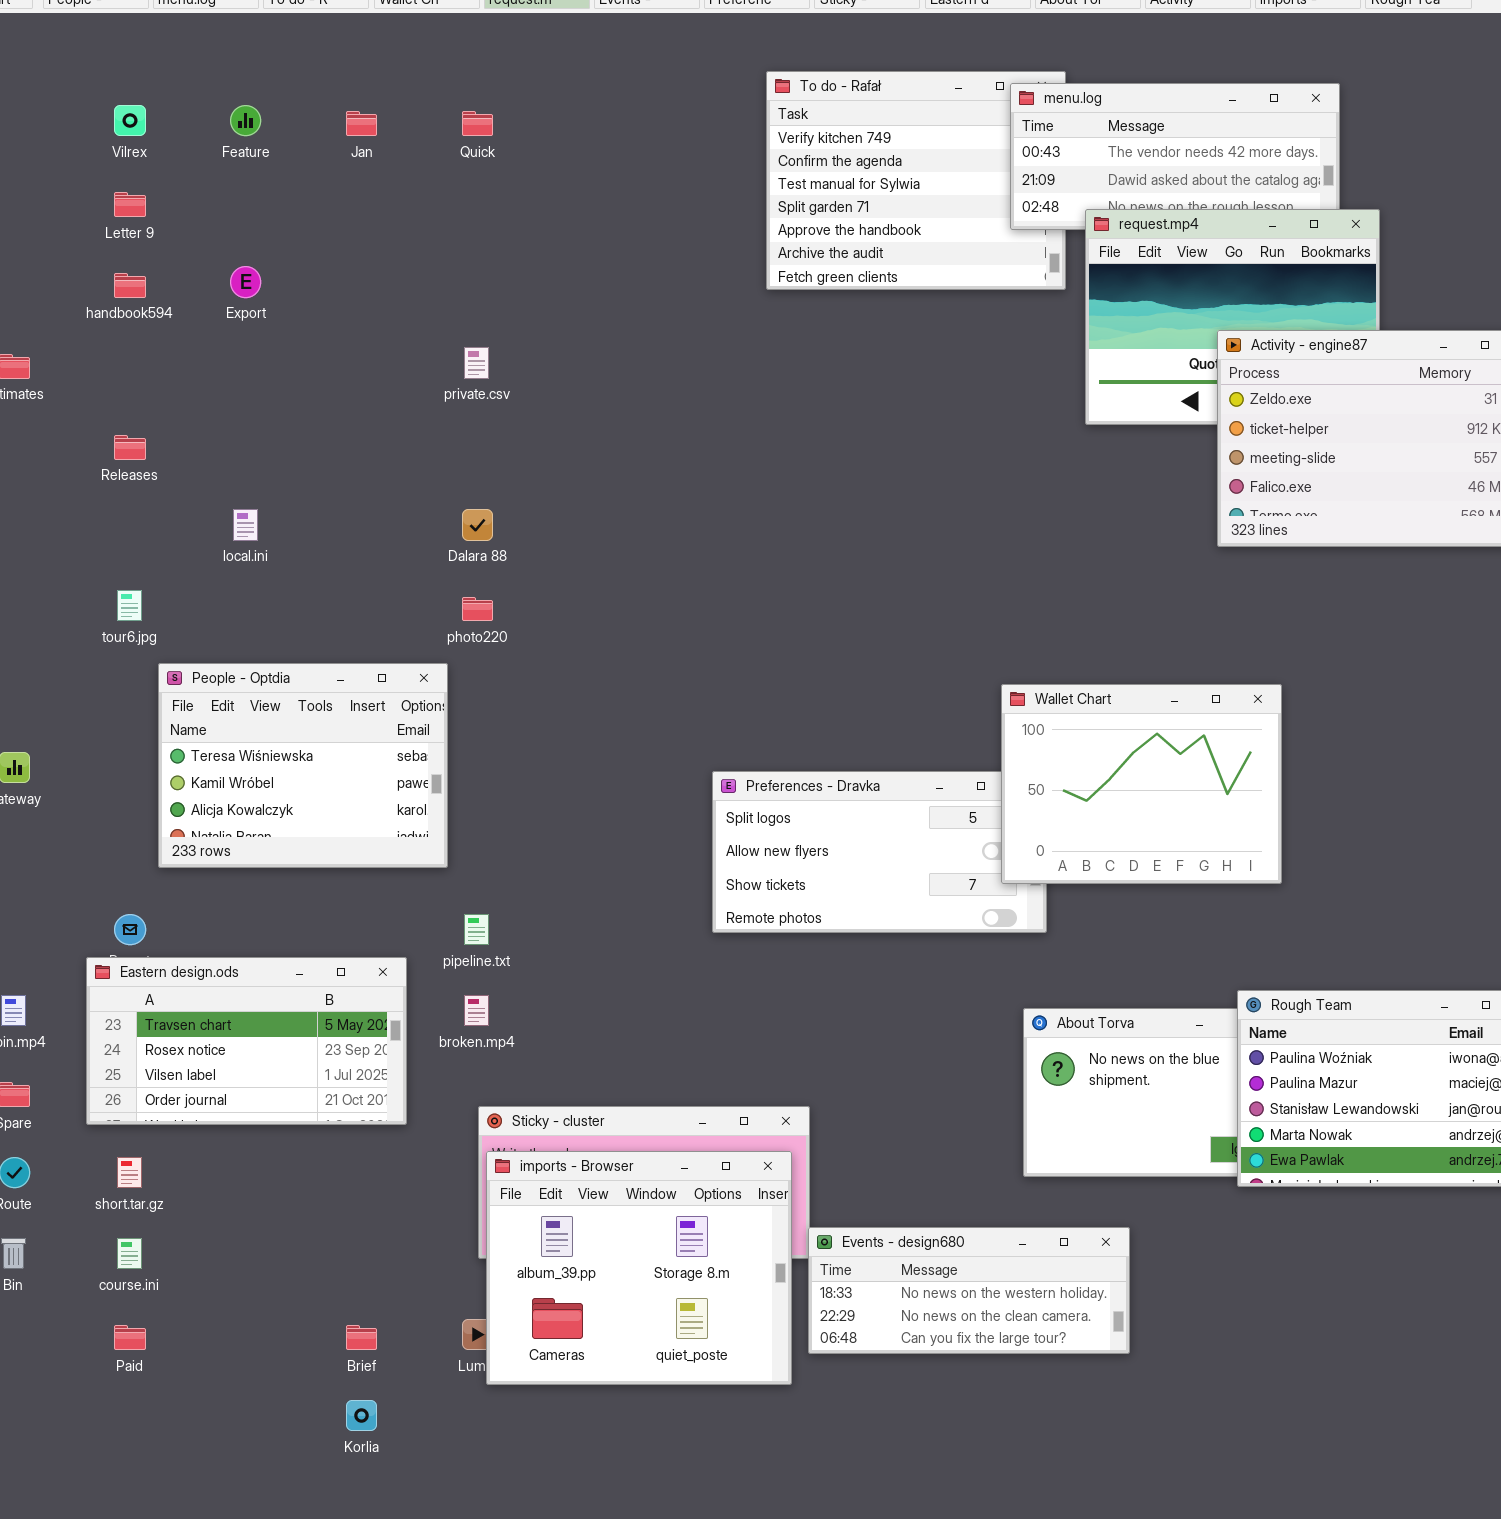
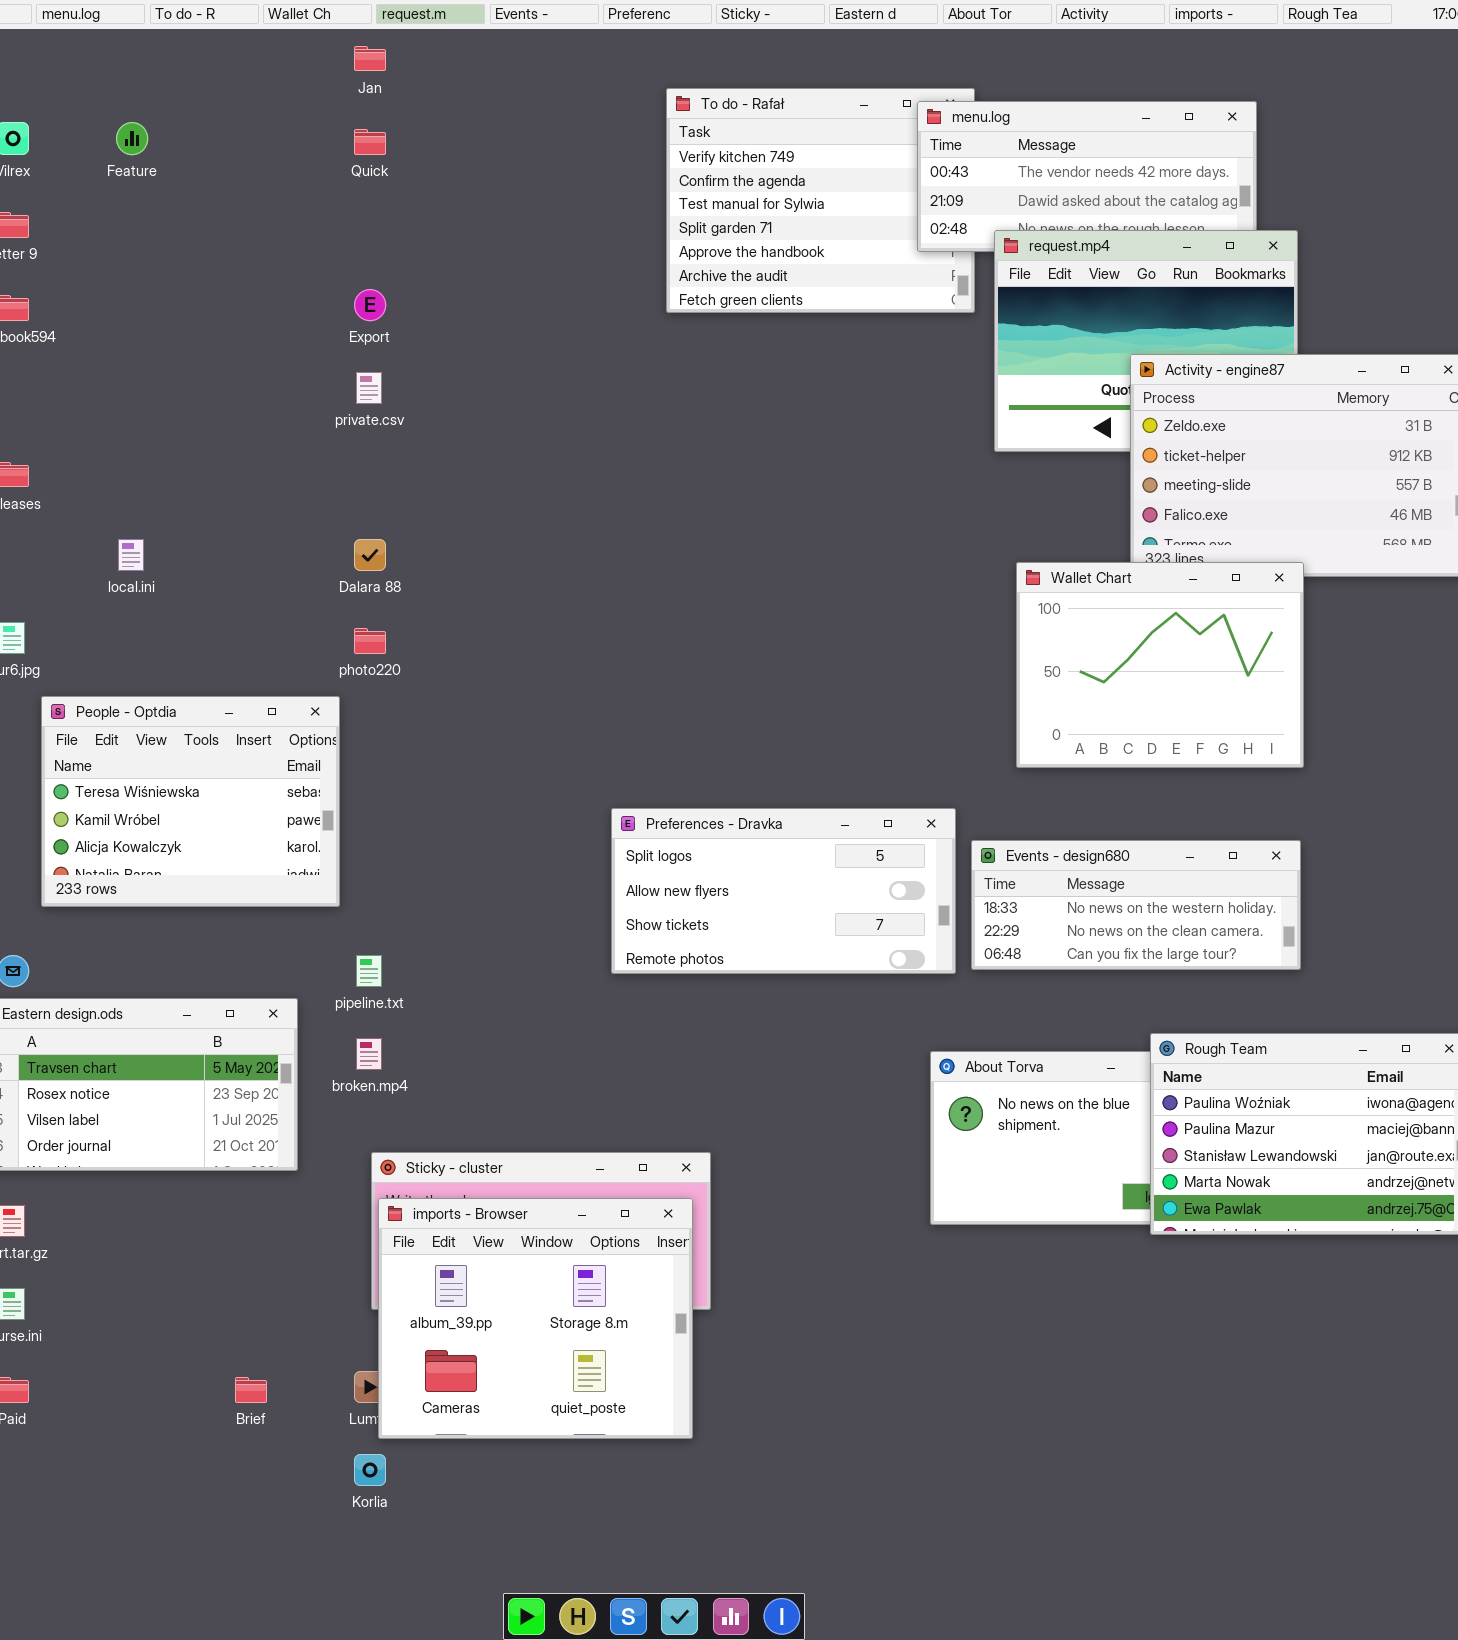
Jan: [346,111,377,136] -> [354,46,386,71], moved
Export: [230,266,261,298] -> [354,289,386,321], moved
Wallet Chart: [1001,684,1282,884] -> [1016,562,1304,768], moved
Events - design680: [808,1227,1130,1354] -> [971,840,1301,970], moved
Korlia: [346,1400,377,1431] -> [354,1454,386,1486], moved

